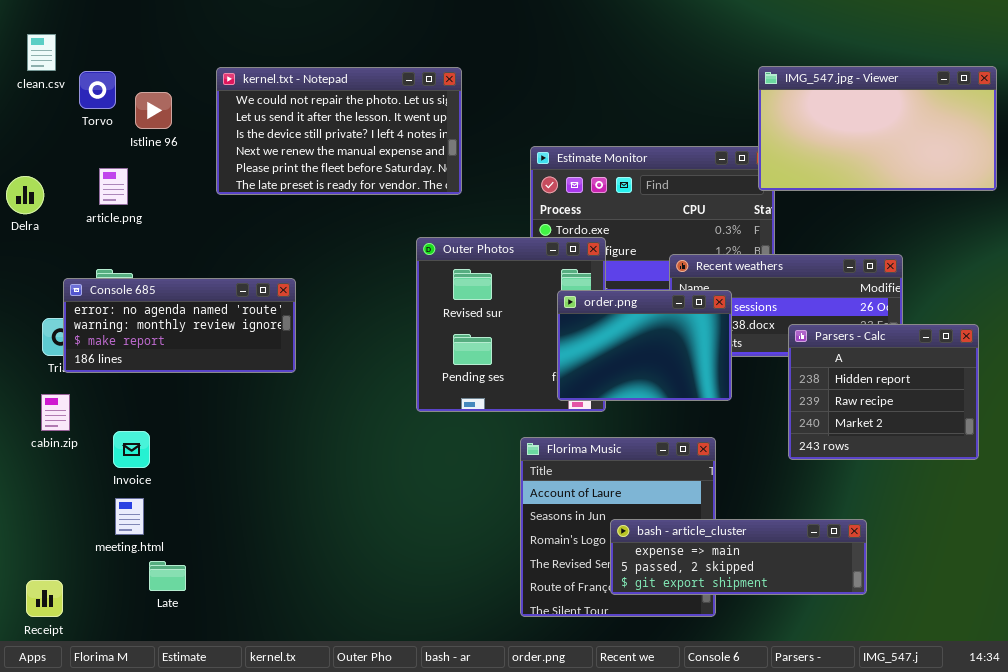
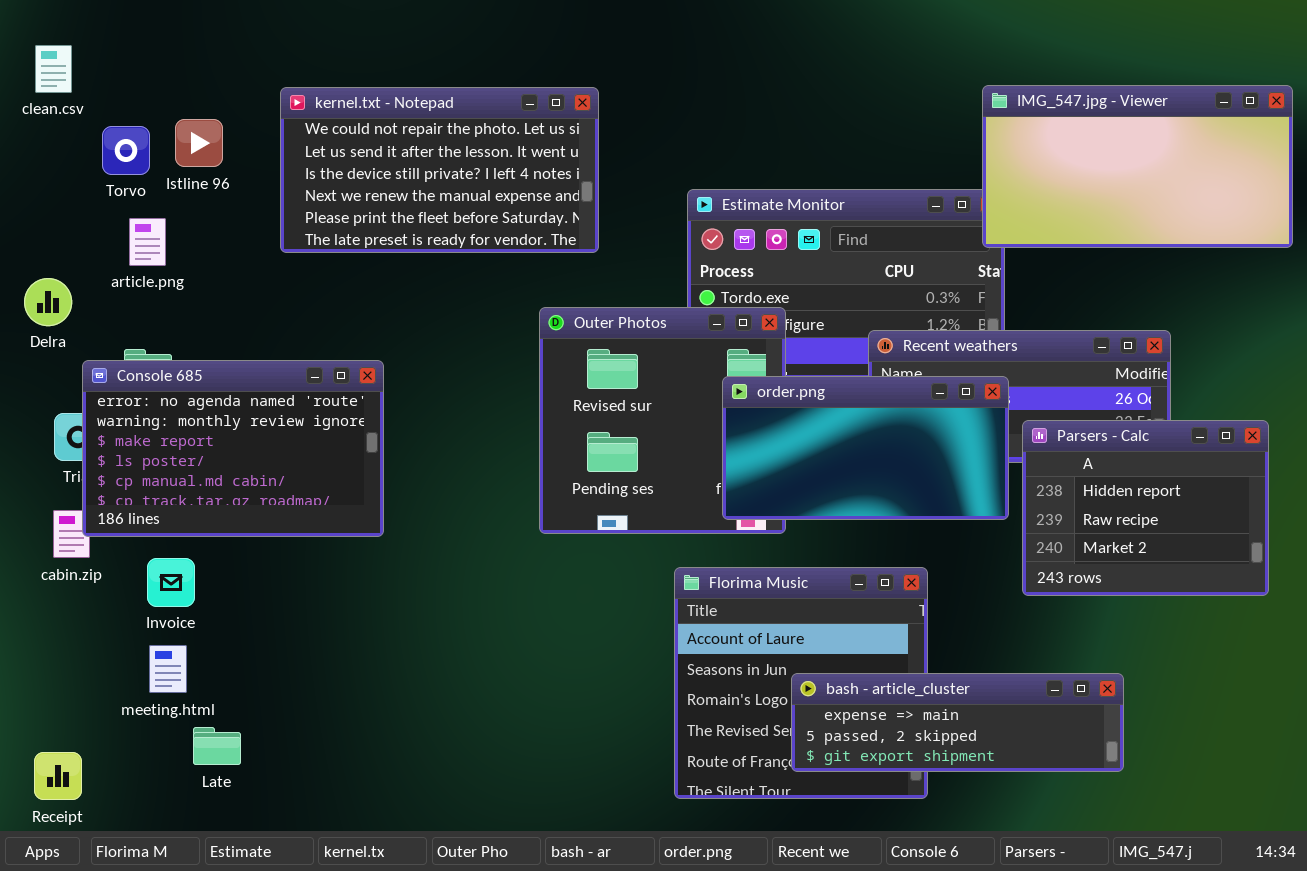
Torvo: [79,71,116,109] -> [102,126,150,175], moved
Delra: [6,176,44,214] -> [24,278,72,326], moved
Console 685: [63,278,296,373] -> [82,360,384,537], resized
order.png: [557,290,732,401] -> [722,376,1009,520], resized

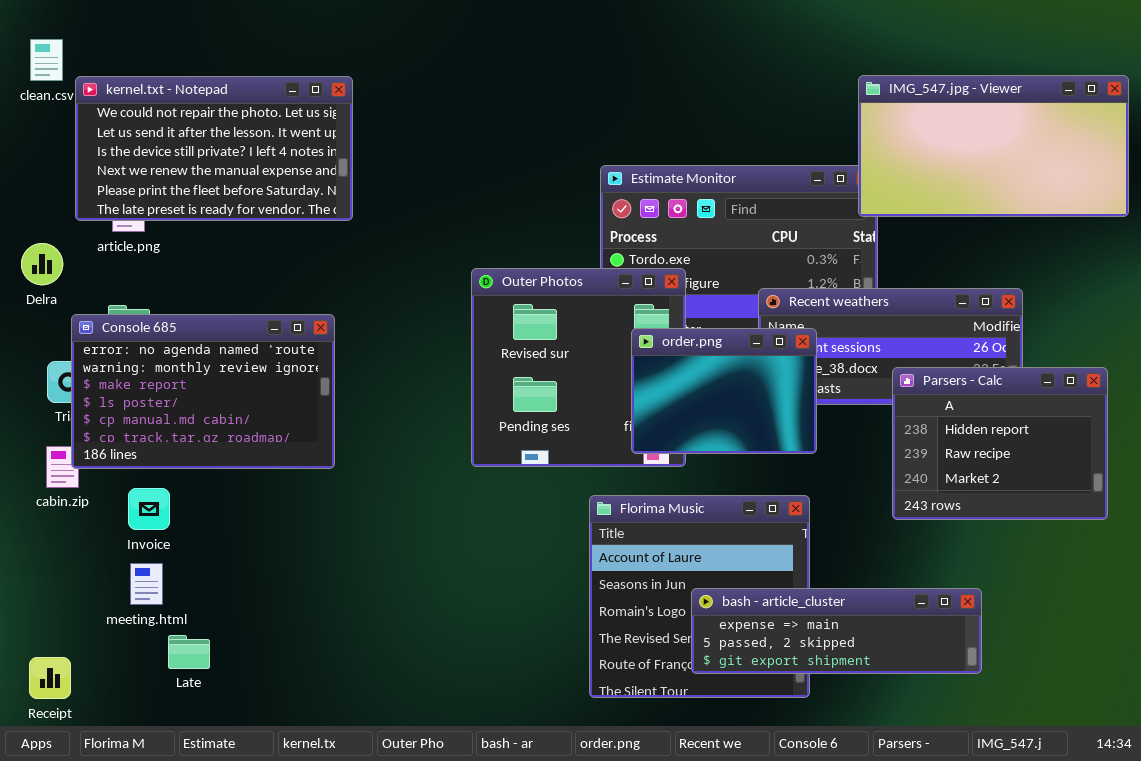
kernel.txt - Notepad: [280,87,599,253] -> [75,76,353,221], moved
order.png: [722,376,1009,520] -> [631,328,817,454], resized

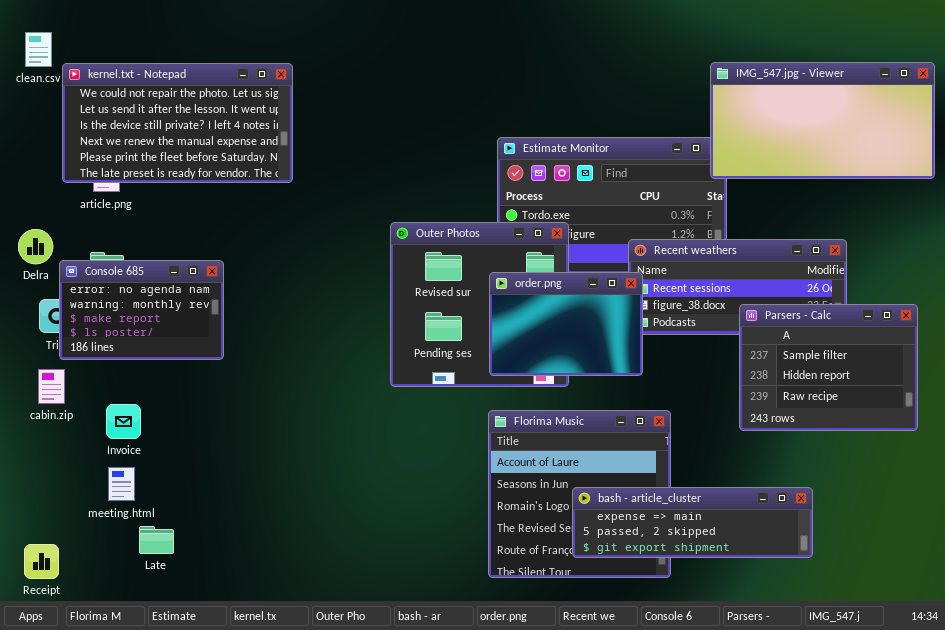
Delra: [21,243,63,285] -> [18,229,53,264], moved
Console 685: [71,314,335,469] -> [59,260,224,360], resized
order.png: [631,328,817,454] -> [489,272,643,376], moved
Parsers - Calc: [892,367,1108,520] -> [739,304,918,431], scrolled up 1 row

